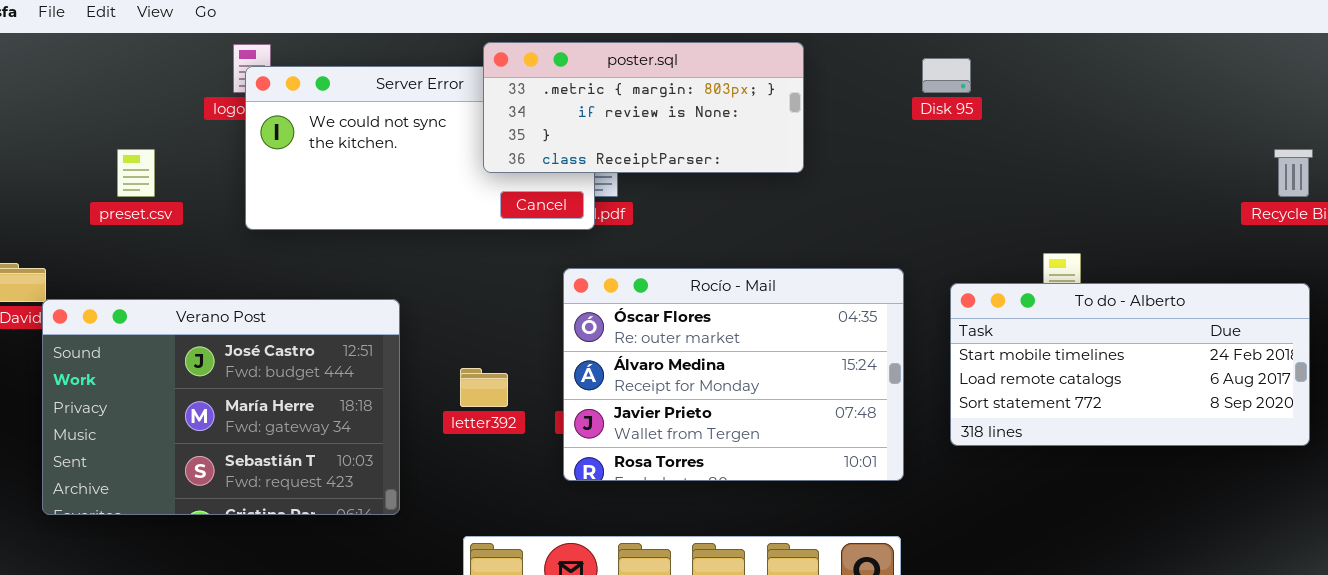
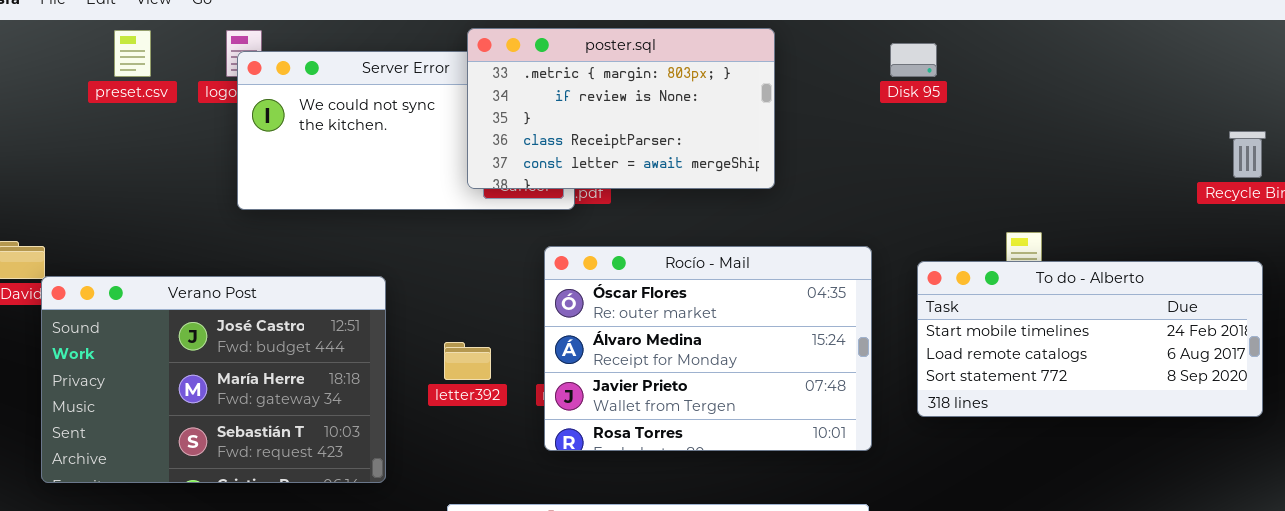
poster.sql: [483,42,804,173] -> [467,28,775,189], resized
preset.csv: [117,149,155,197] -> [114,30,151,77], moved

